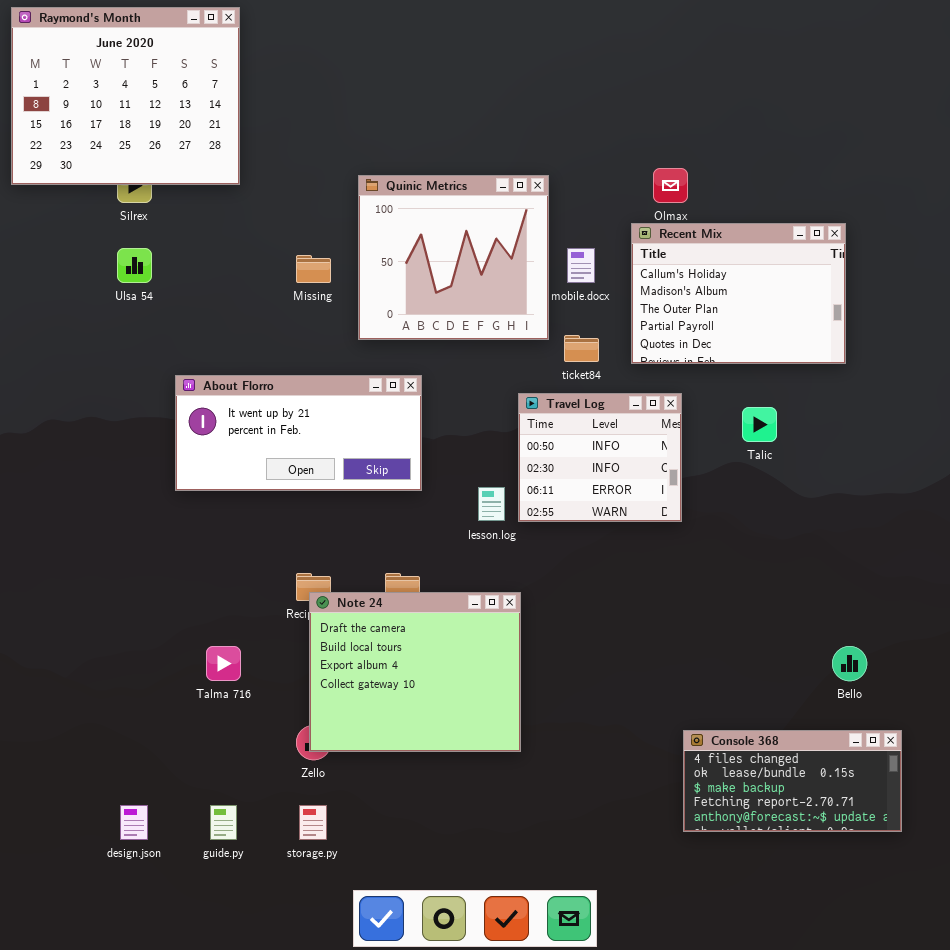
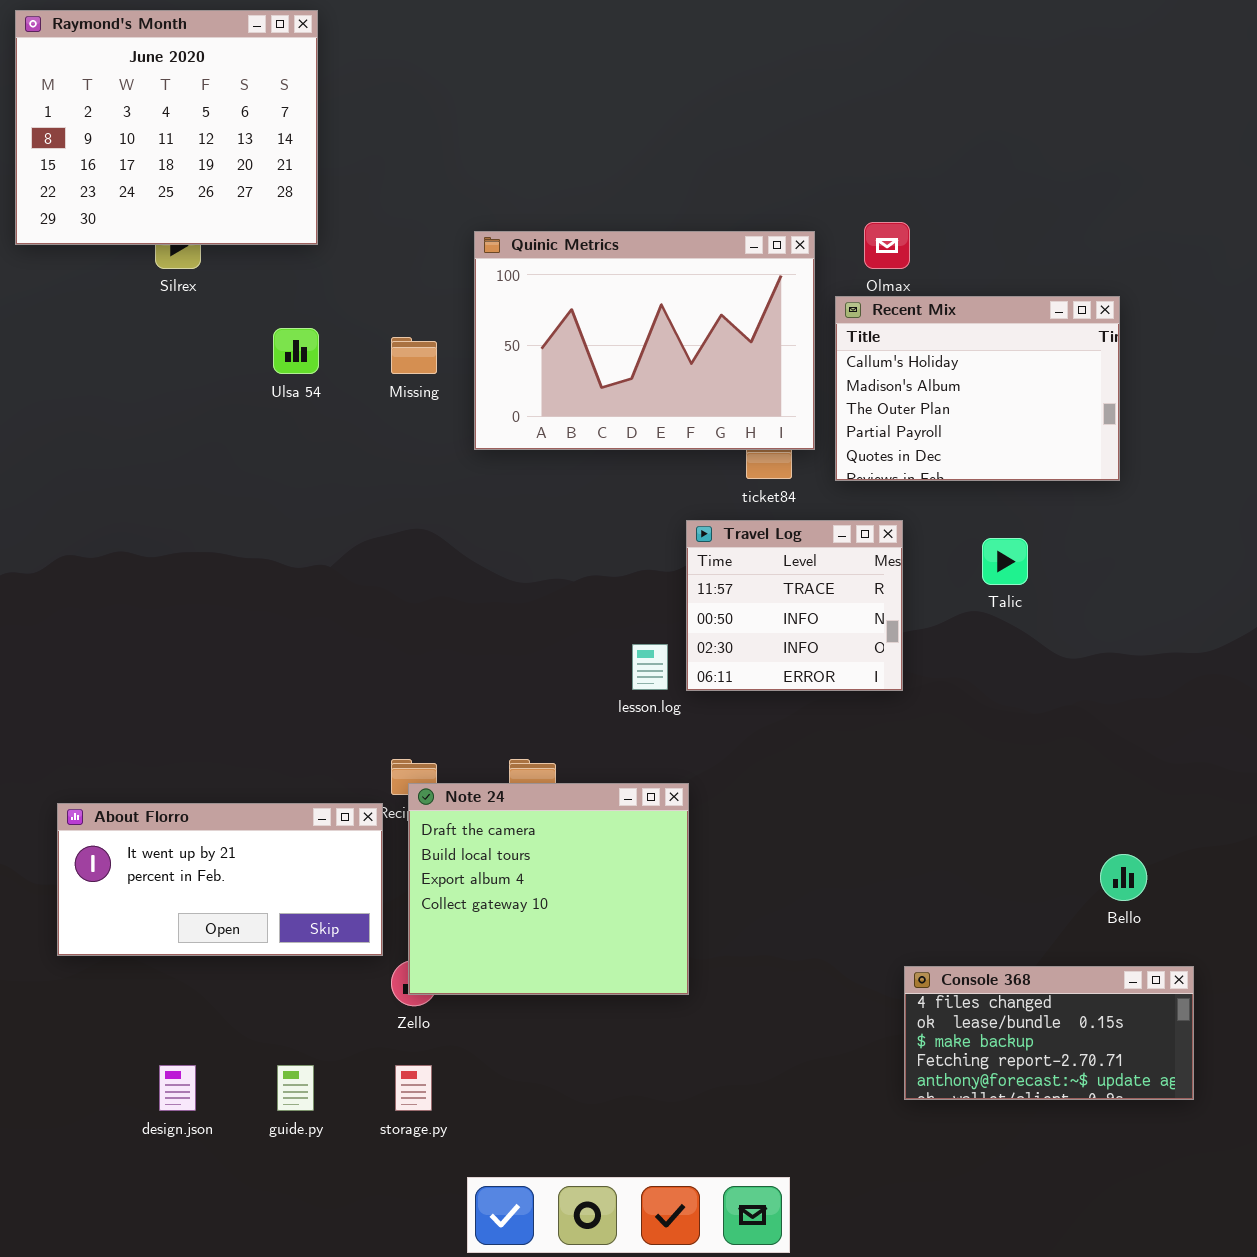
Quinic Metrics: [358,175,549,340] -> [474,231,815,450], resized
Ulsa 54: [117,248,152,283] -> [273,328,319,374], moved
About Florro: [175,375,422,491] -> [57,803,383,956], moved
Travel Log: [518,393,682,522] -> [686,520,903,691], scrolled up 1 row

